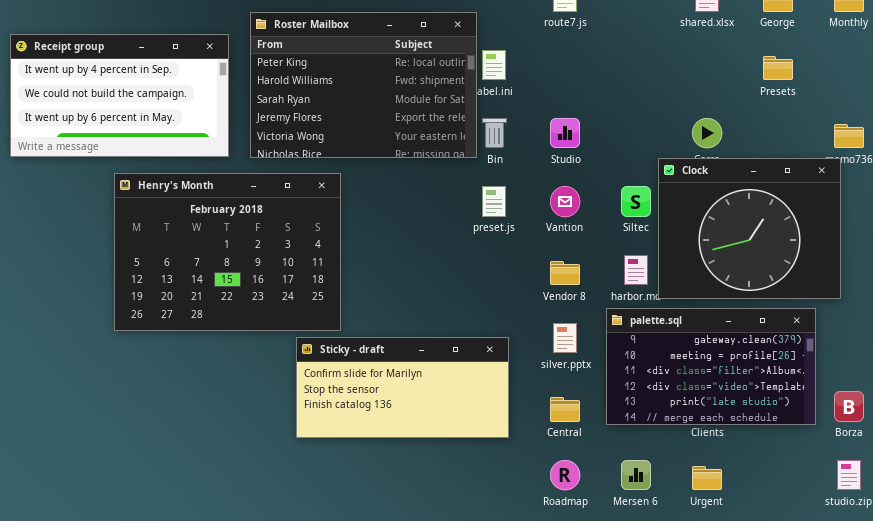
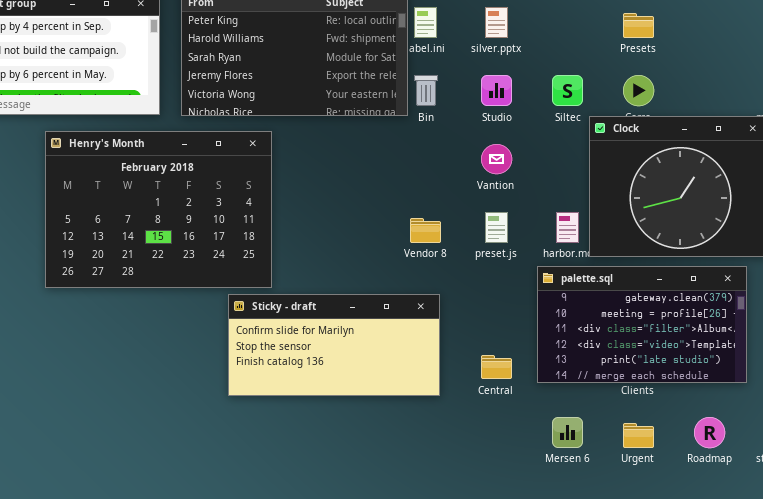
Presets: [763,56,793,80] -> [623,13,654,38], moved
preset.js: [482,186,506,217] -> [485,212,508,243], moved
Siltec: [621,186,651,217] -> [552,75,583,106], moved
Vendor 8: [550,261,580,285] -> [410,218,441,243], moved
silver.pptx: [553,323,577,353] -> [485,7,508,38], moved
Roadmap: [550,460,580,490] -> [694,417,725,448], moved

